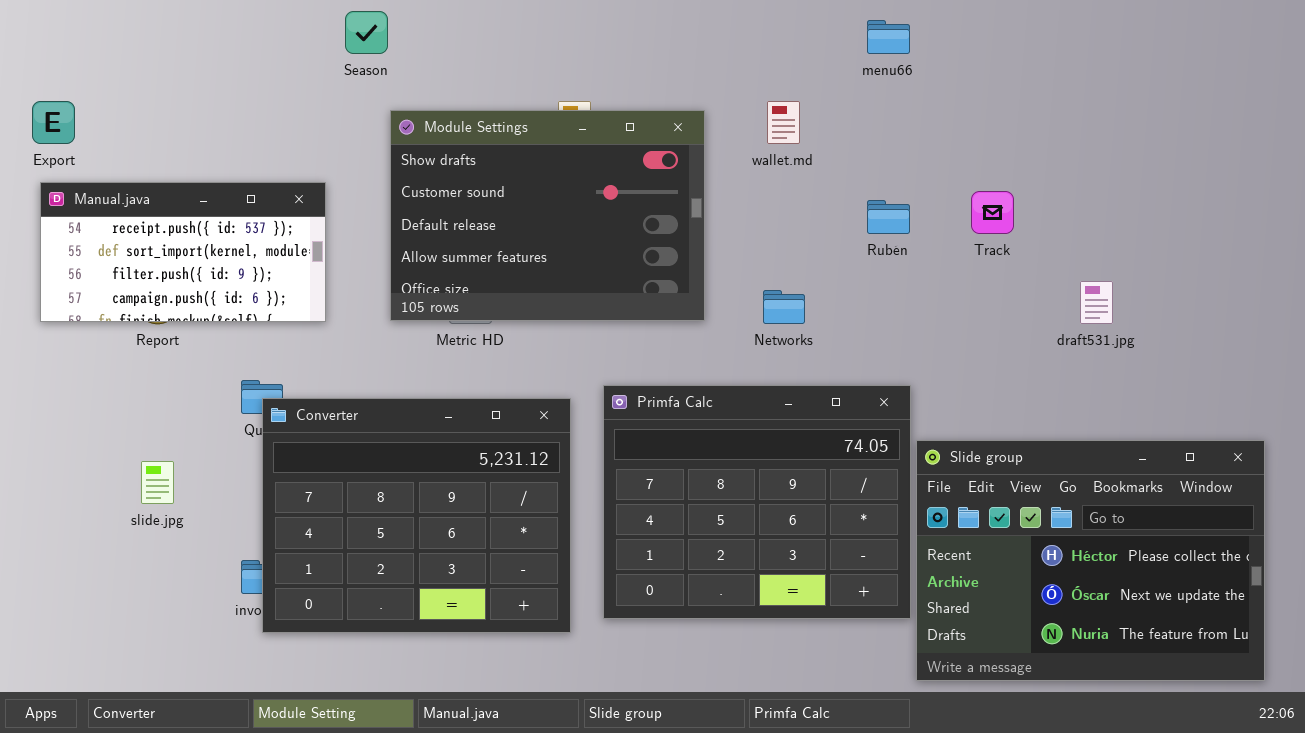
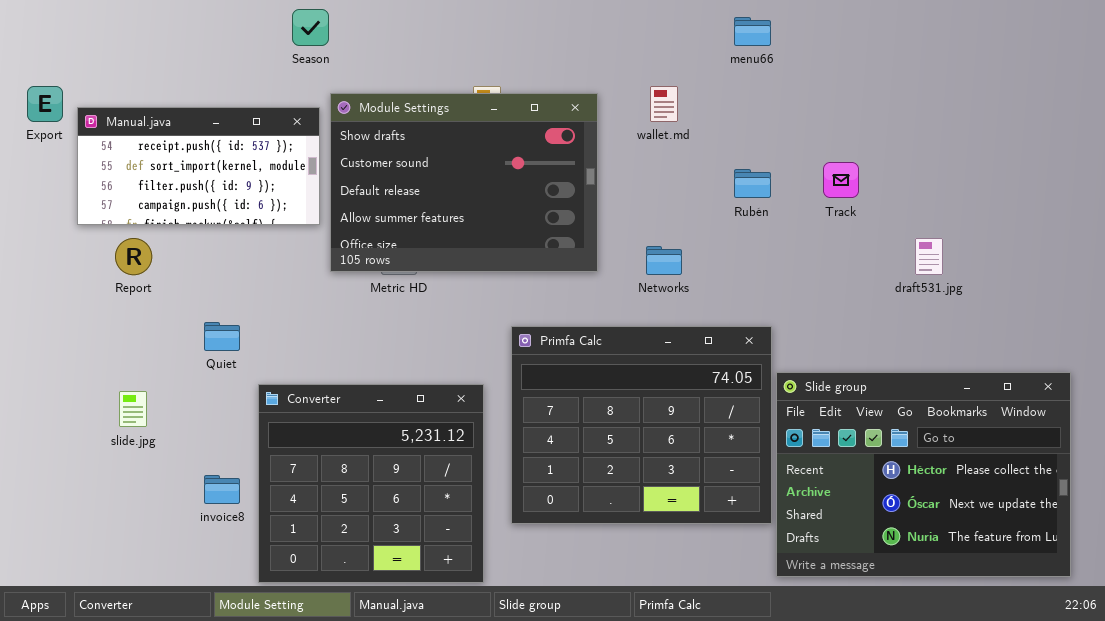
Manual.java: [40,182,326,322] -> [77,107,320,225], moved
Converter: [262,398,571,633] -> [258,384,484,583], moved, resized

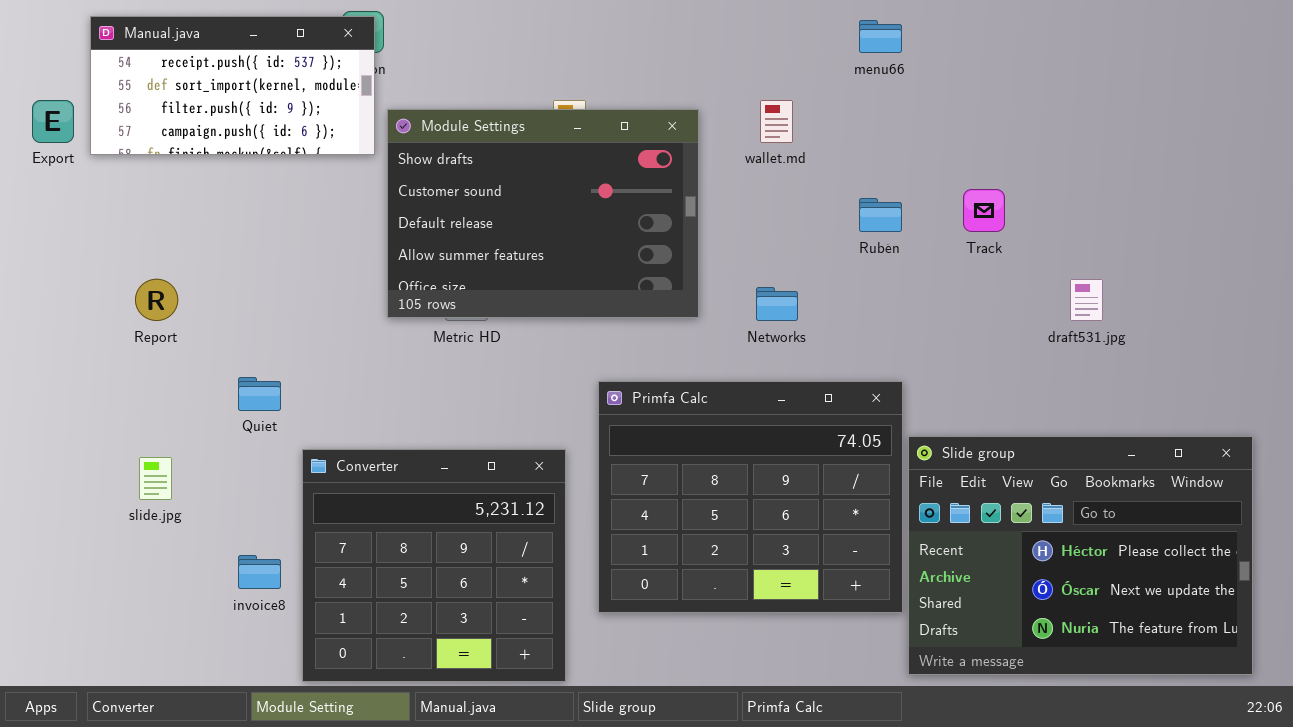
Manual.java: [77,107,320,225] -> [90,16,375,155], moved

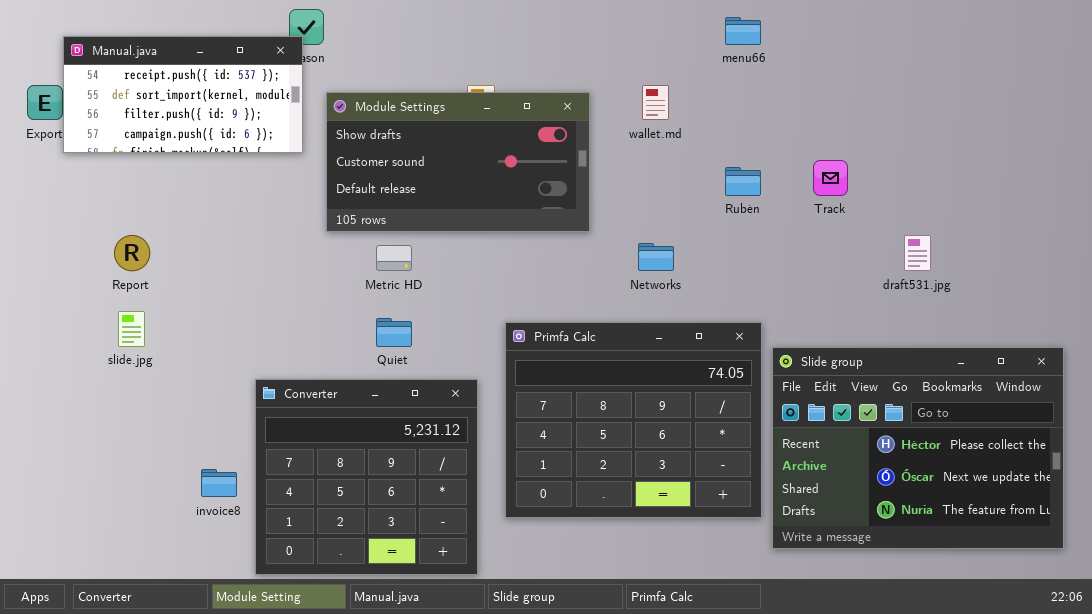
Manual.java: [90,16,375,155] -> [63,36,303,153], moved
Module Settings: [387,109,699,318] -> [326,92,590,232], resized
Quiet: [238,377,281,411] -> [376,318,412,347], moved
Slide group: [908,436,1253,675] -> [772,347,1064,549], moved
slide.jpg: [139,457,172,500] -> [118,311,145,347], moved

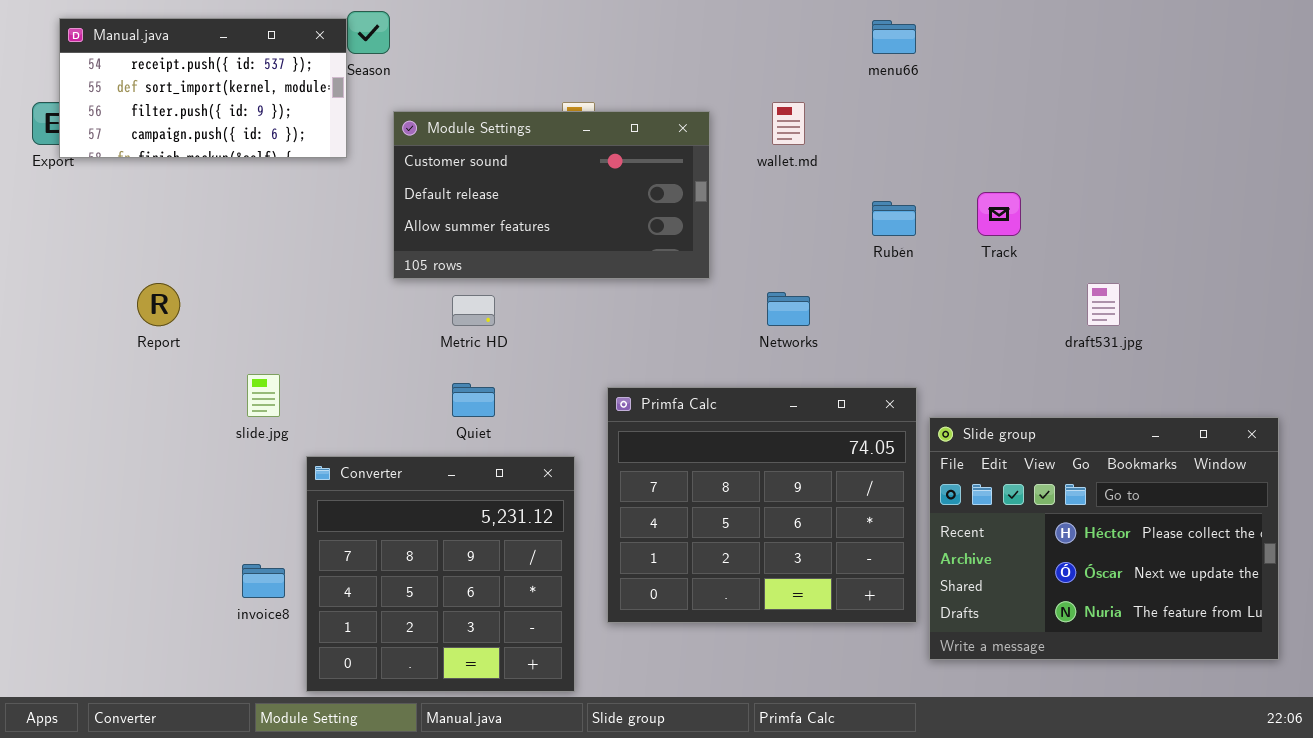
Manual.java: [63,36,303,153] -> [59,18,347,158], moved
Module Settings: [326,92,590,232] -> [393,111,710,279], scrolled down 1 row
slide.jpg: [118,311,145,347] -> [247,374,280,417], moved

